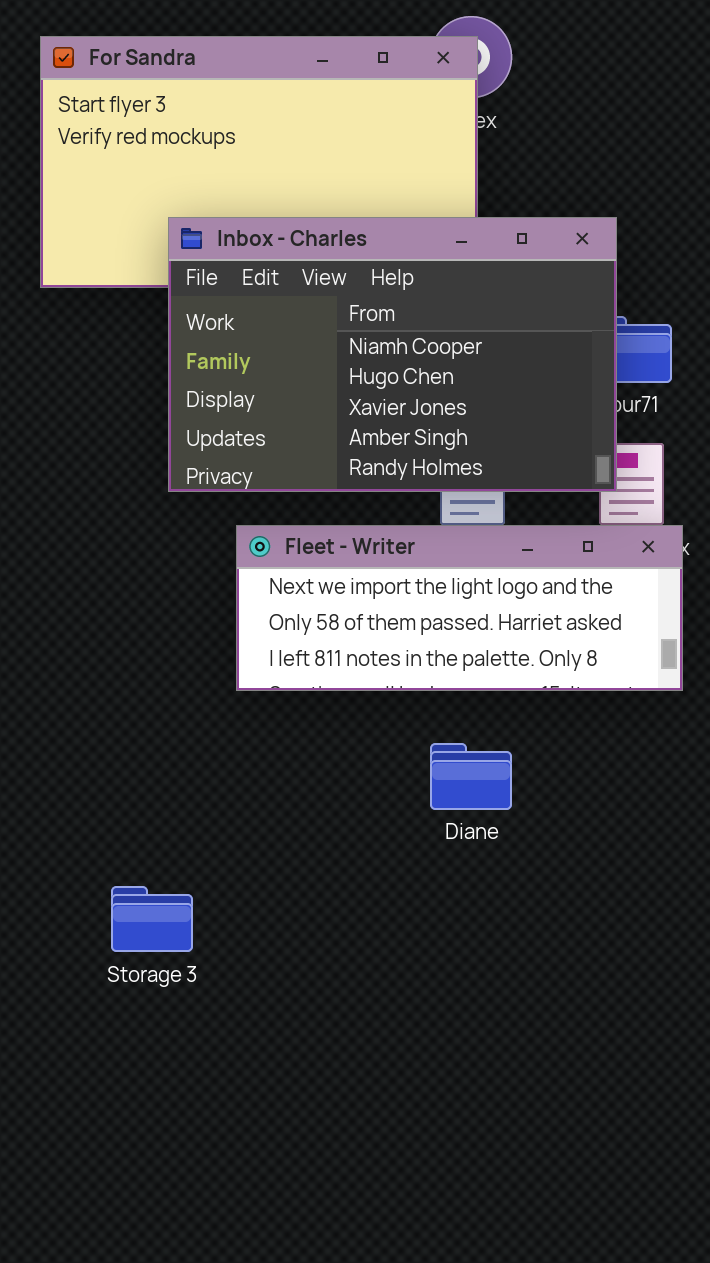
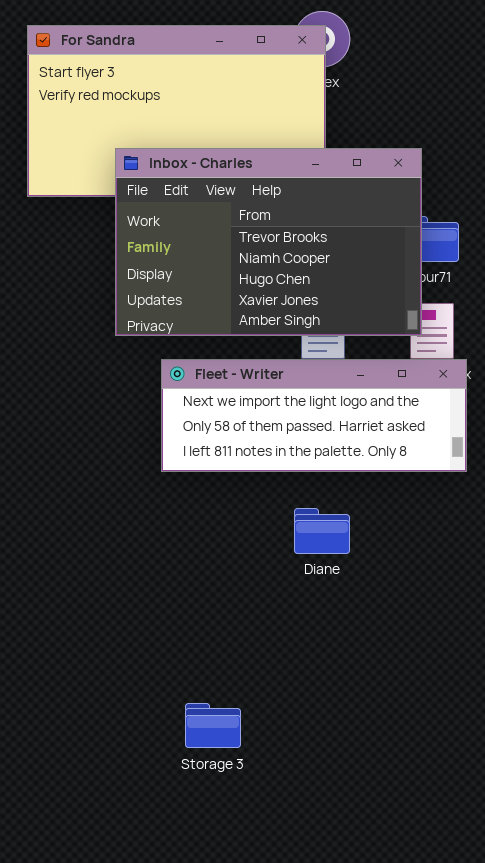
Inbox - Charles: [168,217,617,492] -> [115,148,422,336], scrolled up 1 row
Storage 3: [111,886,193,952] -> [185,703,241,748], moved

